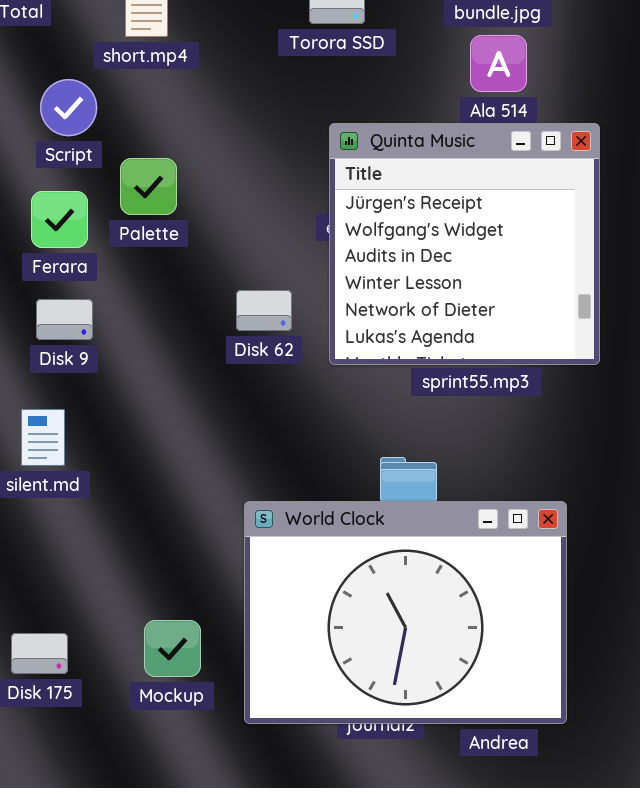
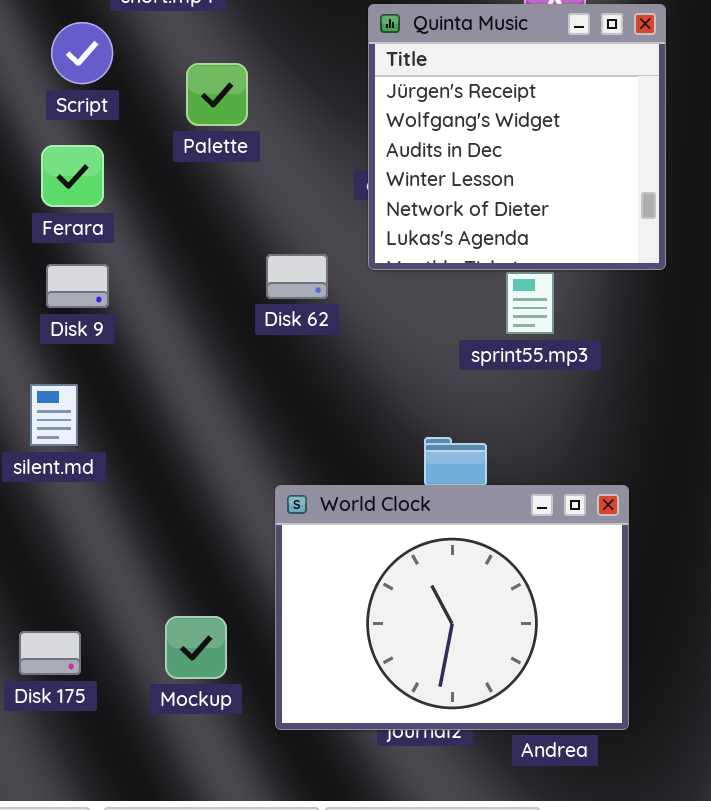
Quinta Music: [329,123,600,365] -> [368,4,666,270], moved
Palette: [120,158,177,215] -> [186,63,248,126], moved

